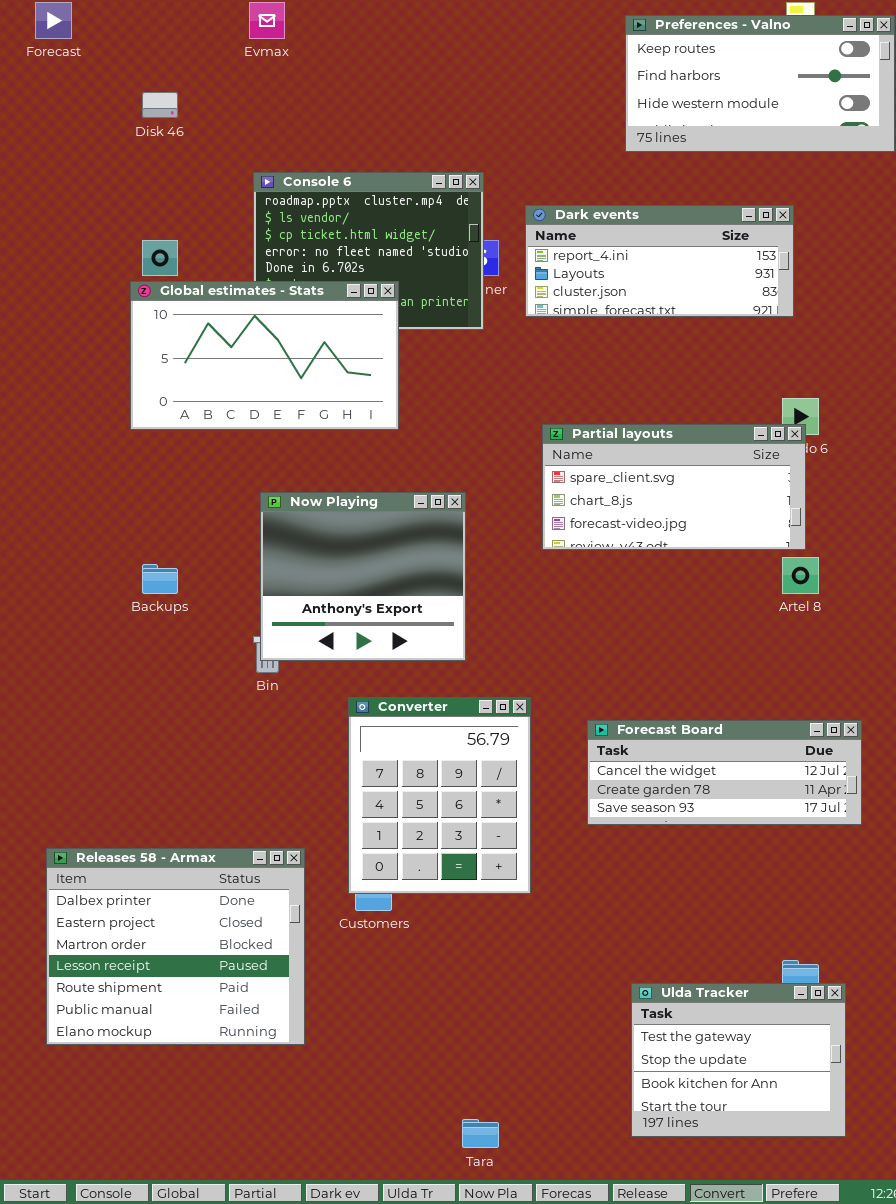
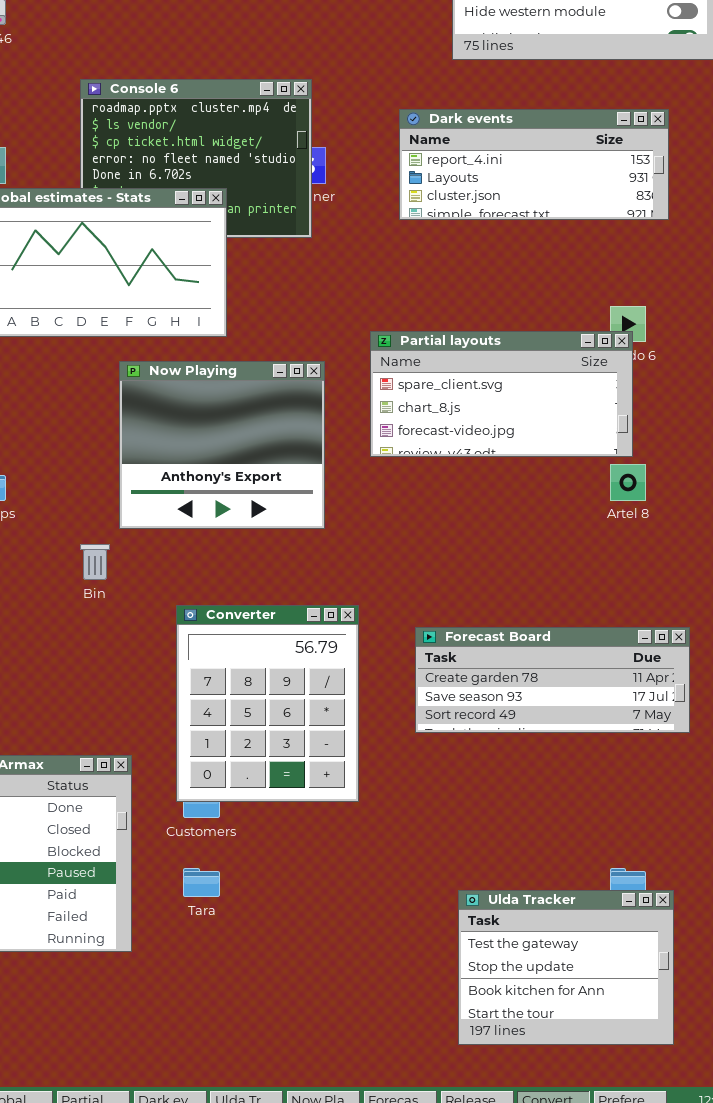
Dark events: [525,205,794,317] -> [399,109,669,220], moved
Now Playing: [260,492,466,661] -> [119,361,325,529], moved
Forecast Board: [587,720,862,825] -> [415,627,690,733], scrolled down 1 row
Tara: [462,1119,499,1148] -> [183,868,220,897], moved

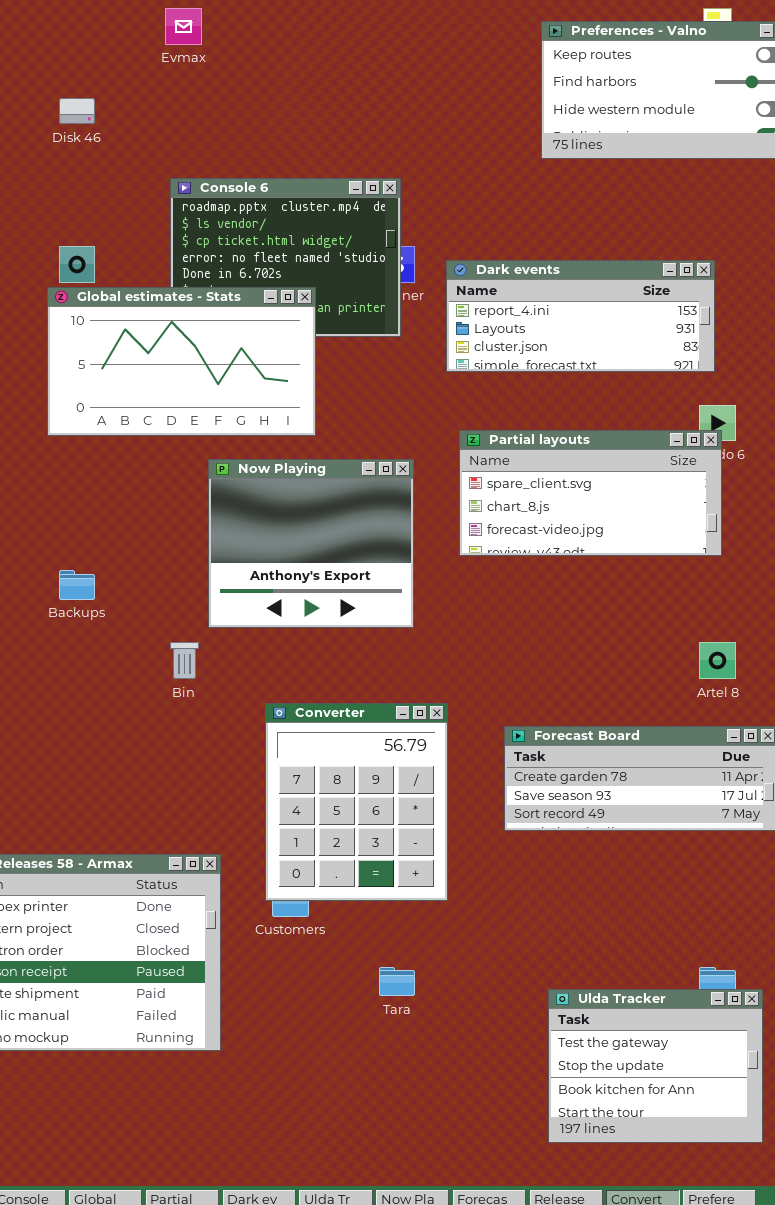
Dark events: [399,109,669,220] -> [446,260,715,372], moved
Artel 8: [610,464,646,501] -> [699,642,736,679], moved
Tara: [183,868,220,897] -> [379,967,415,996], moved

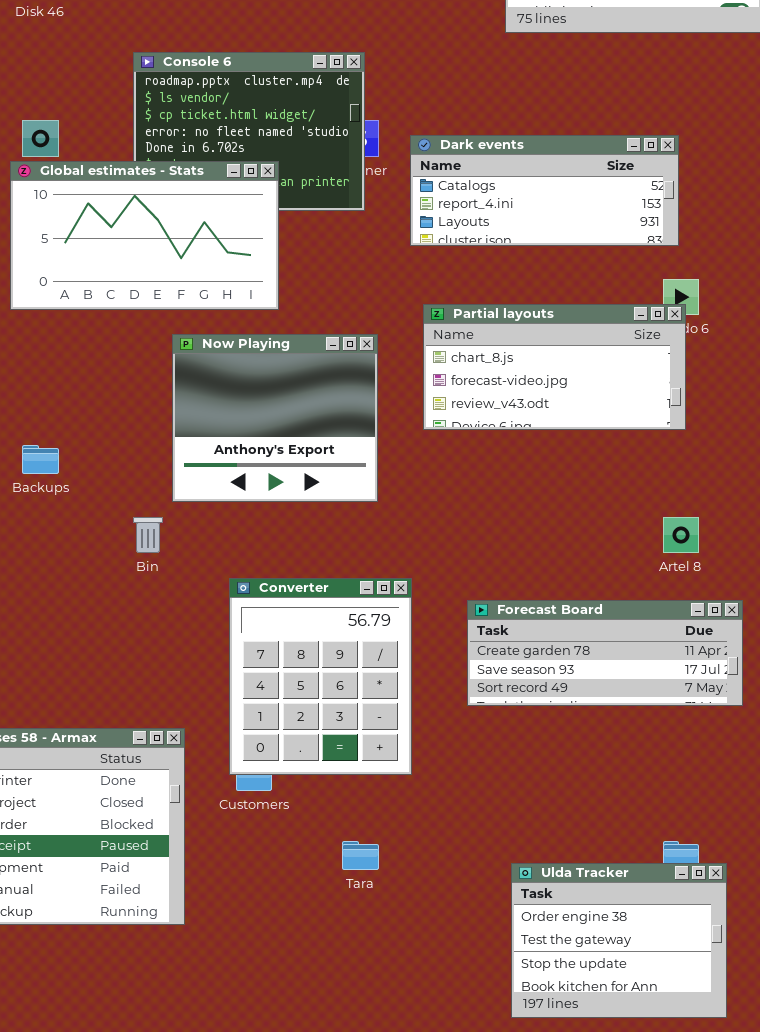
Dark events: [446,260,715,372] -> [410,135,679,246], scrolled up 1 row
Partial layouts: [459,430,722,556] -> [423,304,686,430], scrolled down 1 row
Ulda Tracker: [548,989,763,1143] -> [511,863,727,1018], scrolled up 1 row

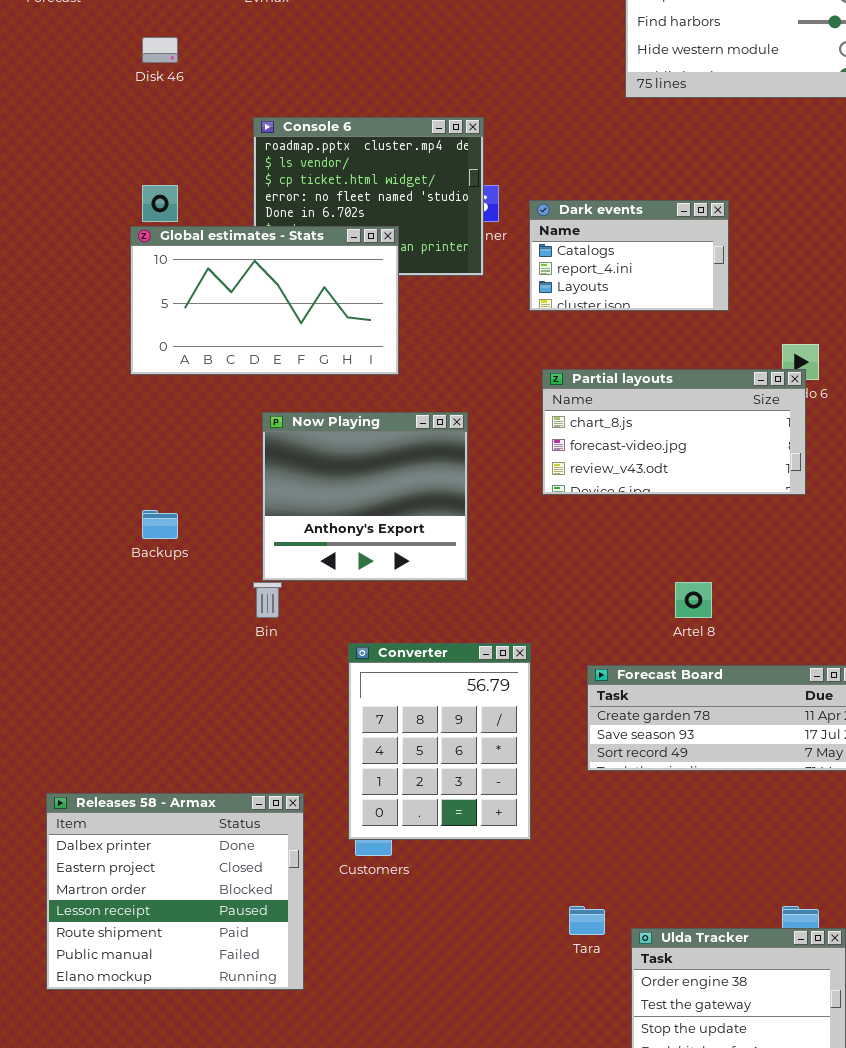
Dark events: [410,135,679,246] -> [529,200,729,311], resized
Now Playing: [172,334,378,502] -> [262,412,468,581], moved
Artel 8: [663,517,699,553] -> [675,582,712,618], moved
Tara: [342,841,379,870] -> [569,906,605,935], moved

